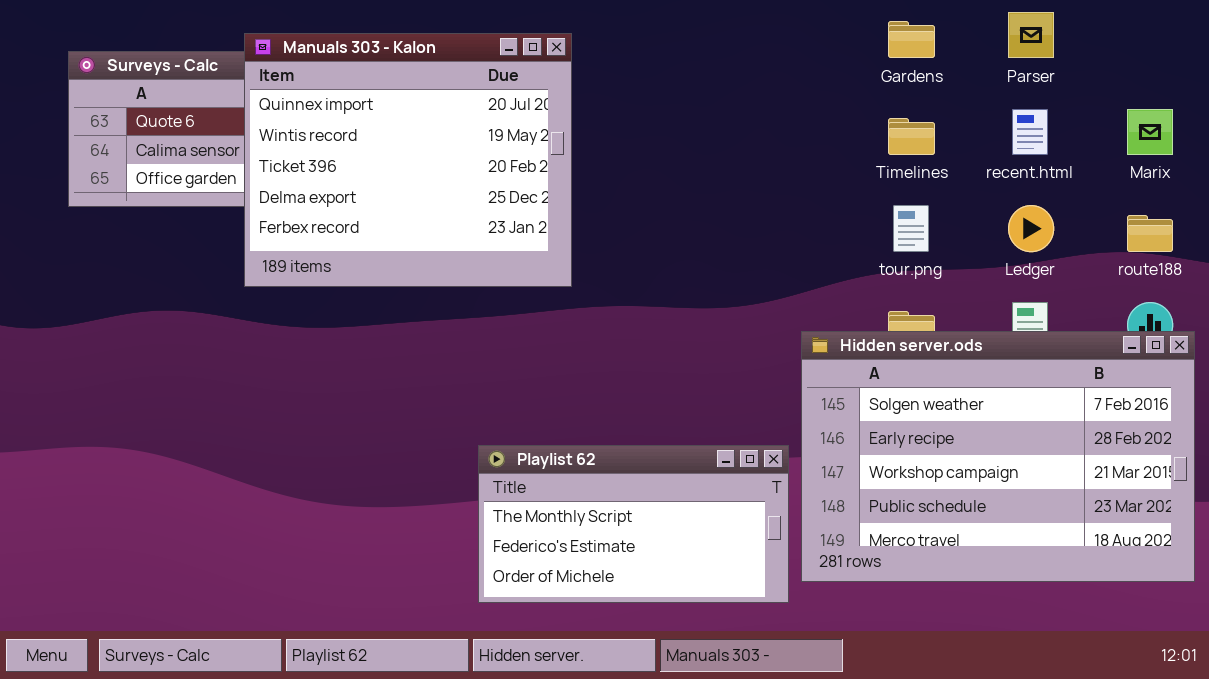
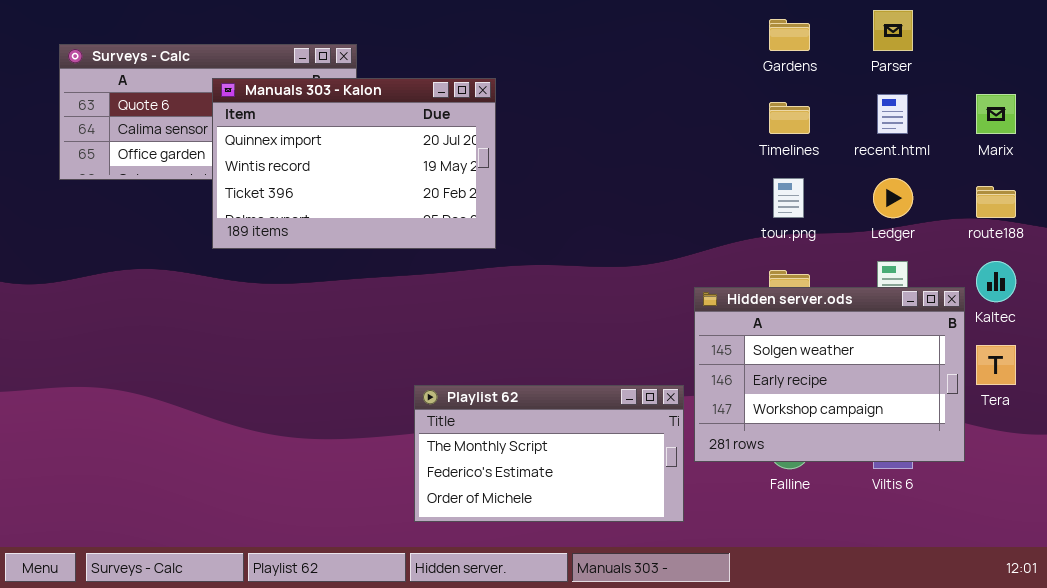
Manuals 303 - Kalon: [244,33,572,287] -> [212,78,496,249], resized
Hidden server.ods: [801,331,1195,582] -> [694,287,965,462], resized

